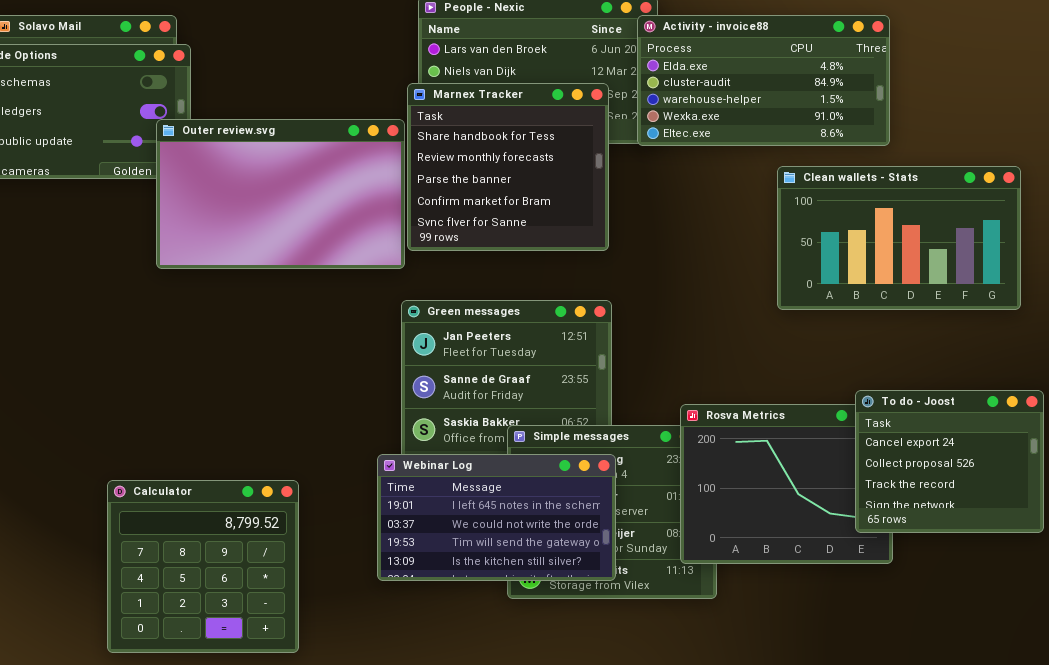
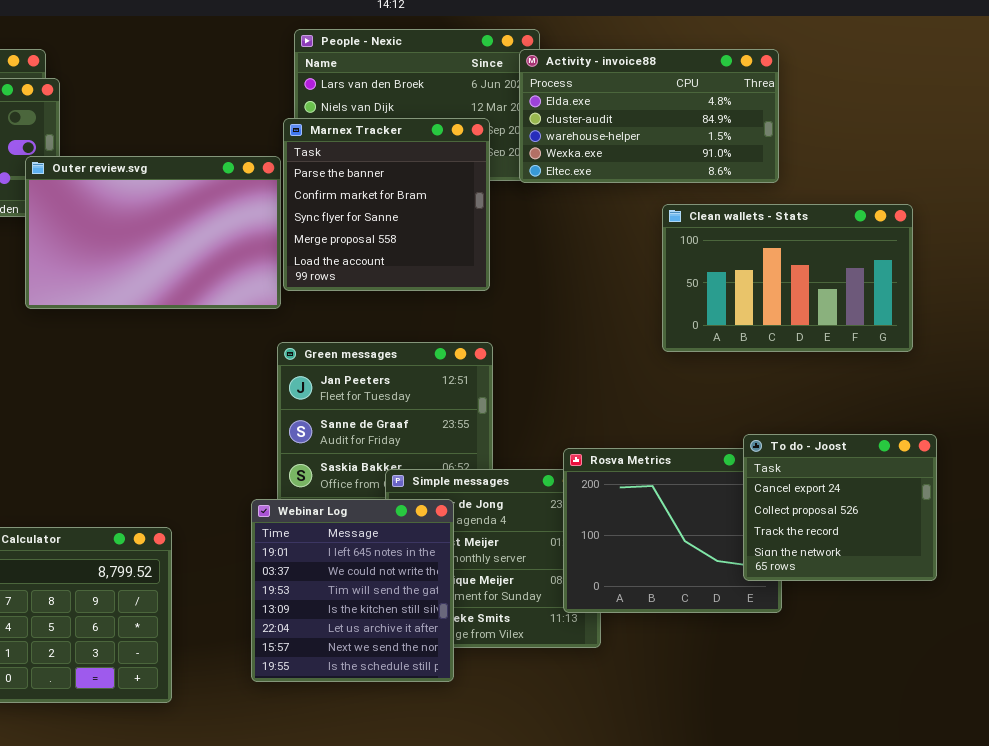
Marnex Tracker: [407,83,609,251] -> [283,118,490,291], scrolled down 2 rows
Webinar Log: [377,454,616,581] -> [251,499,454,682], resized

